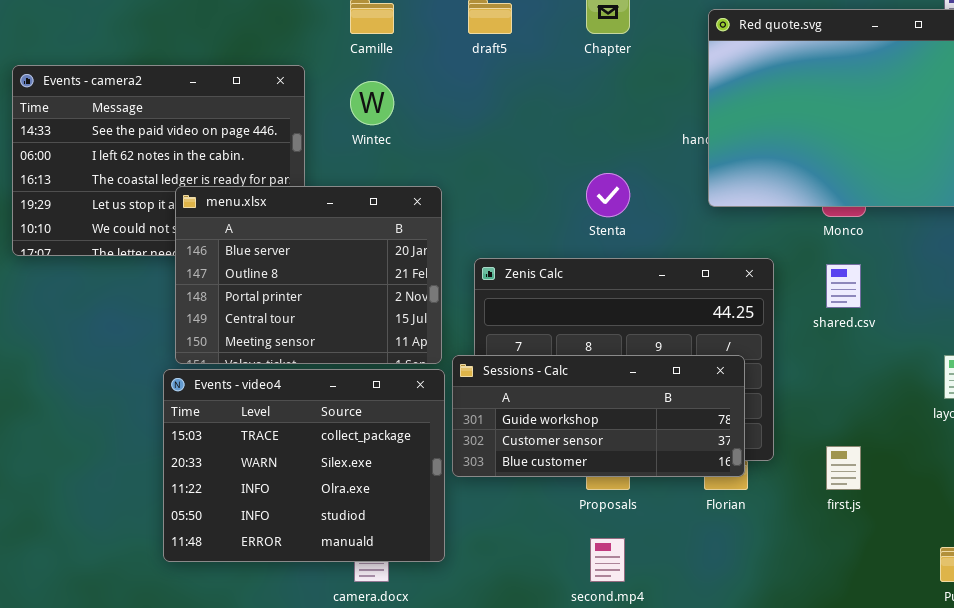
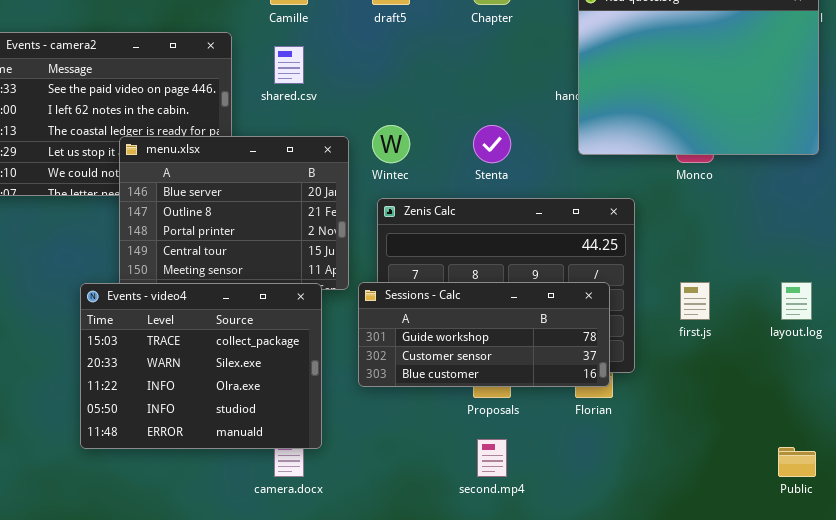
Wintec: [350,81,394,125] -> [372,125,410,163], moved
shared.csv: [826,264,861,308] -> [274,46,304,84], moved
Events - video4: [163,369,445,562] -> [80,283,322,449], moved
first.js: [826,446,861,490] -> [680,282,710,320], moved

